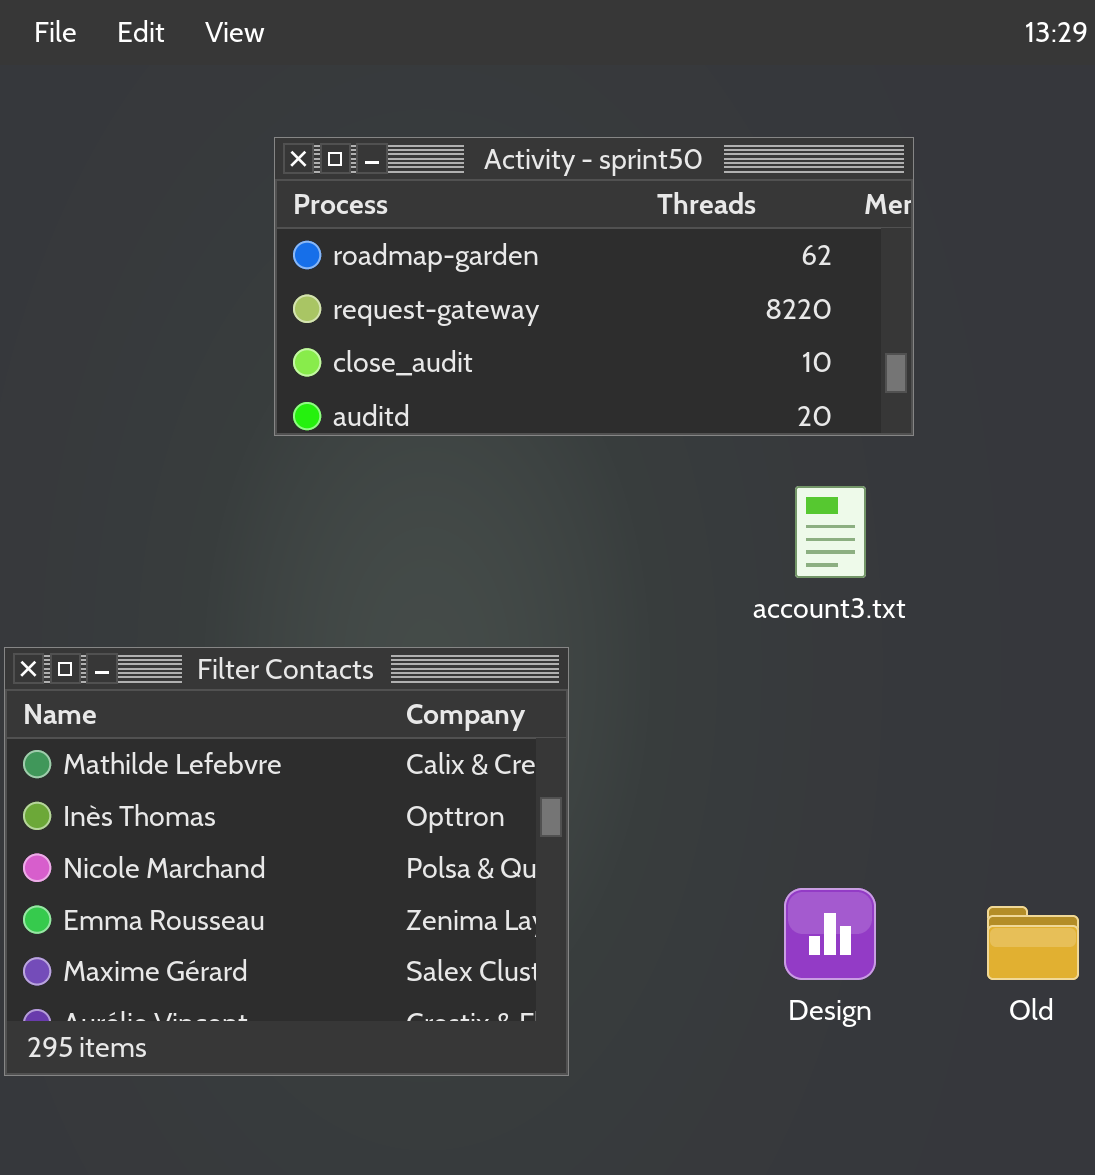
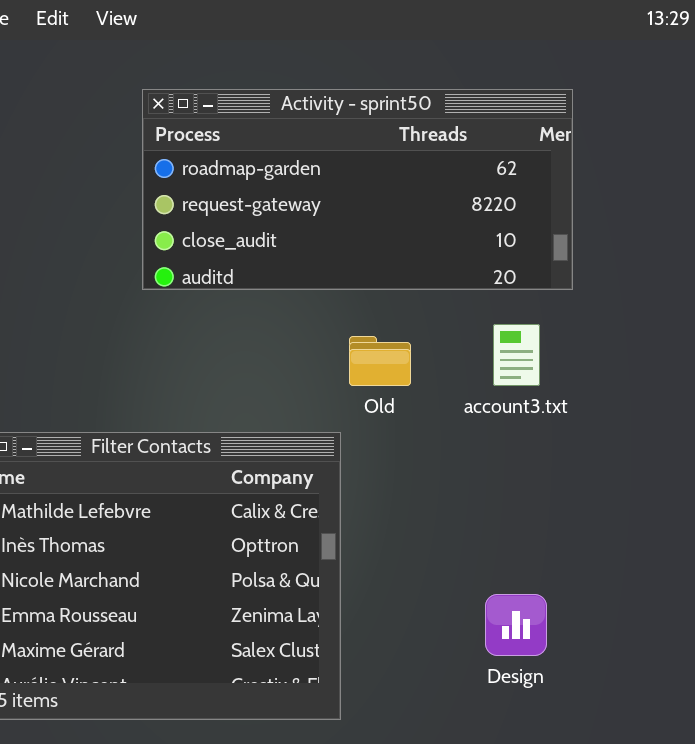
Old: [987,906,1079,980] -> [349,336,411,386], moved

